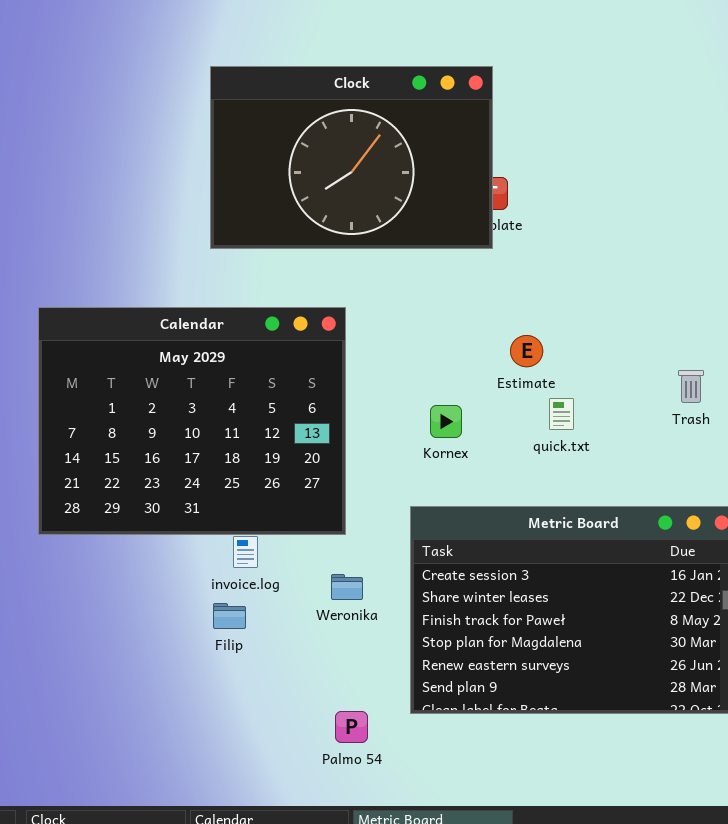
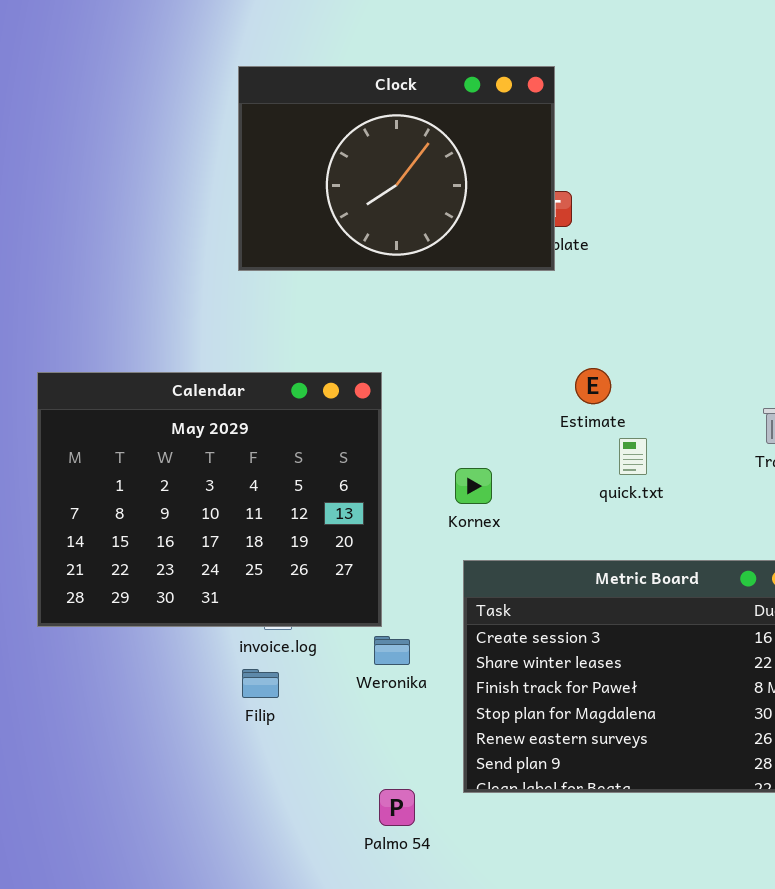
Calendar: [38,307,346,535] -> [37,372,382,627], moved
Kornex: [430,405,462,438] -> [455,468,492,504], moved

